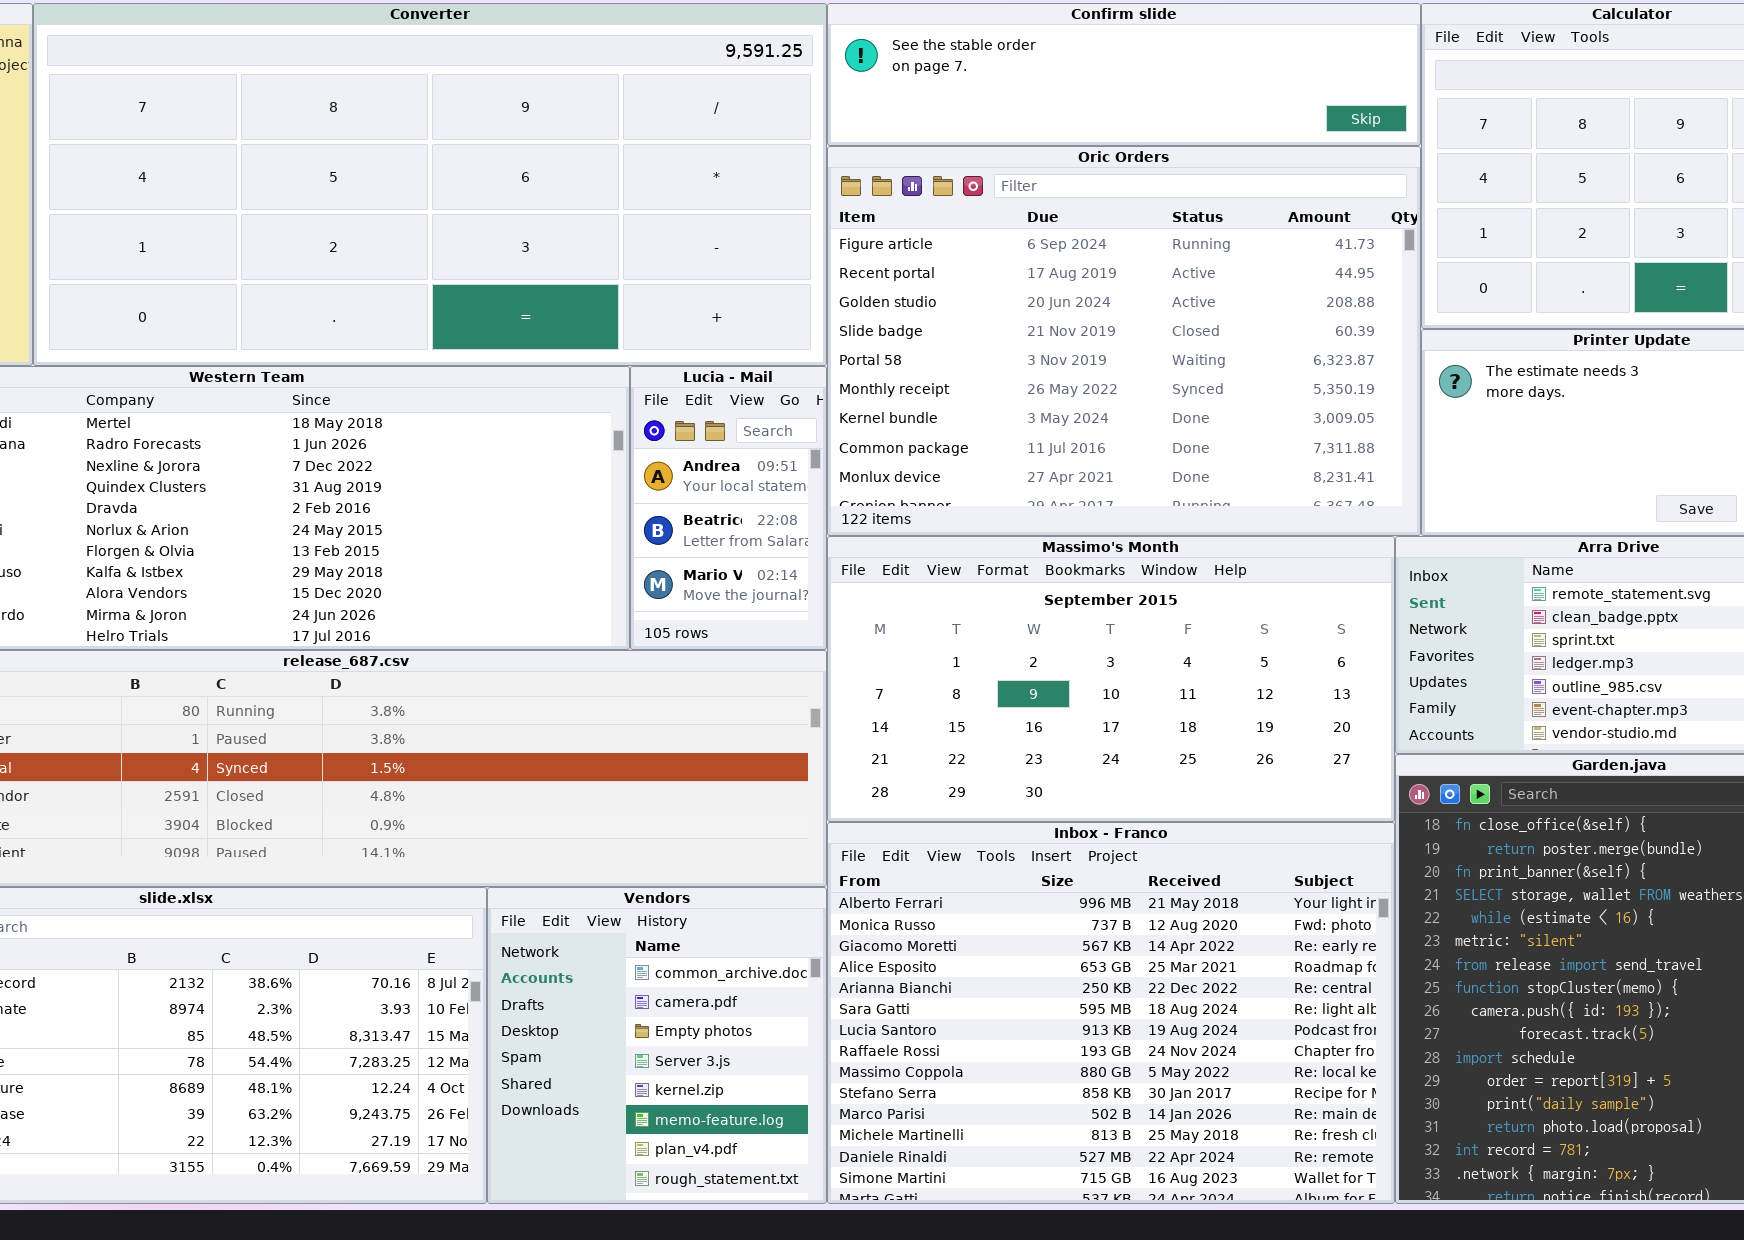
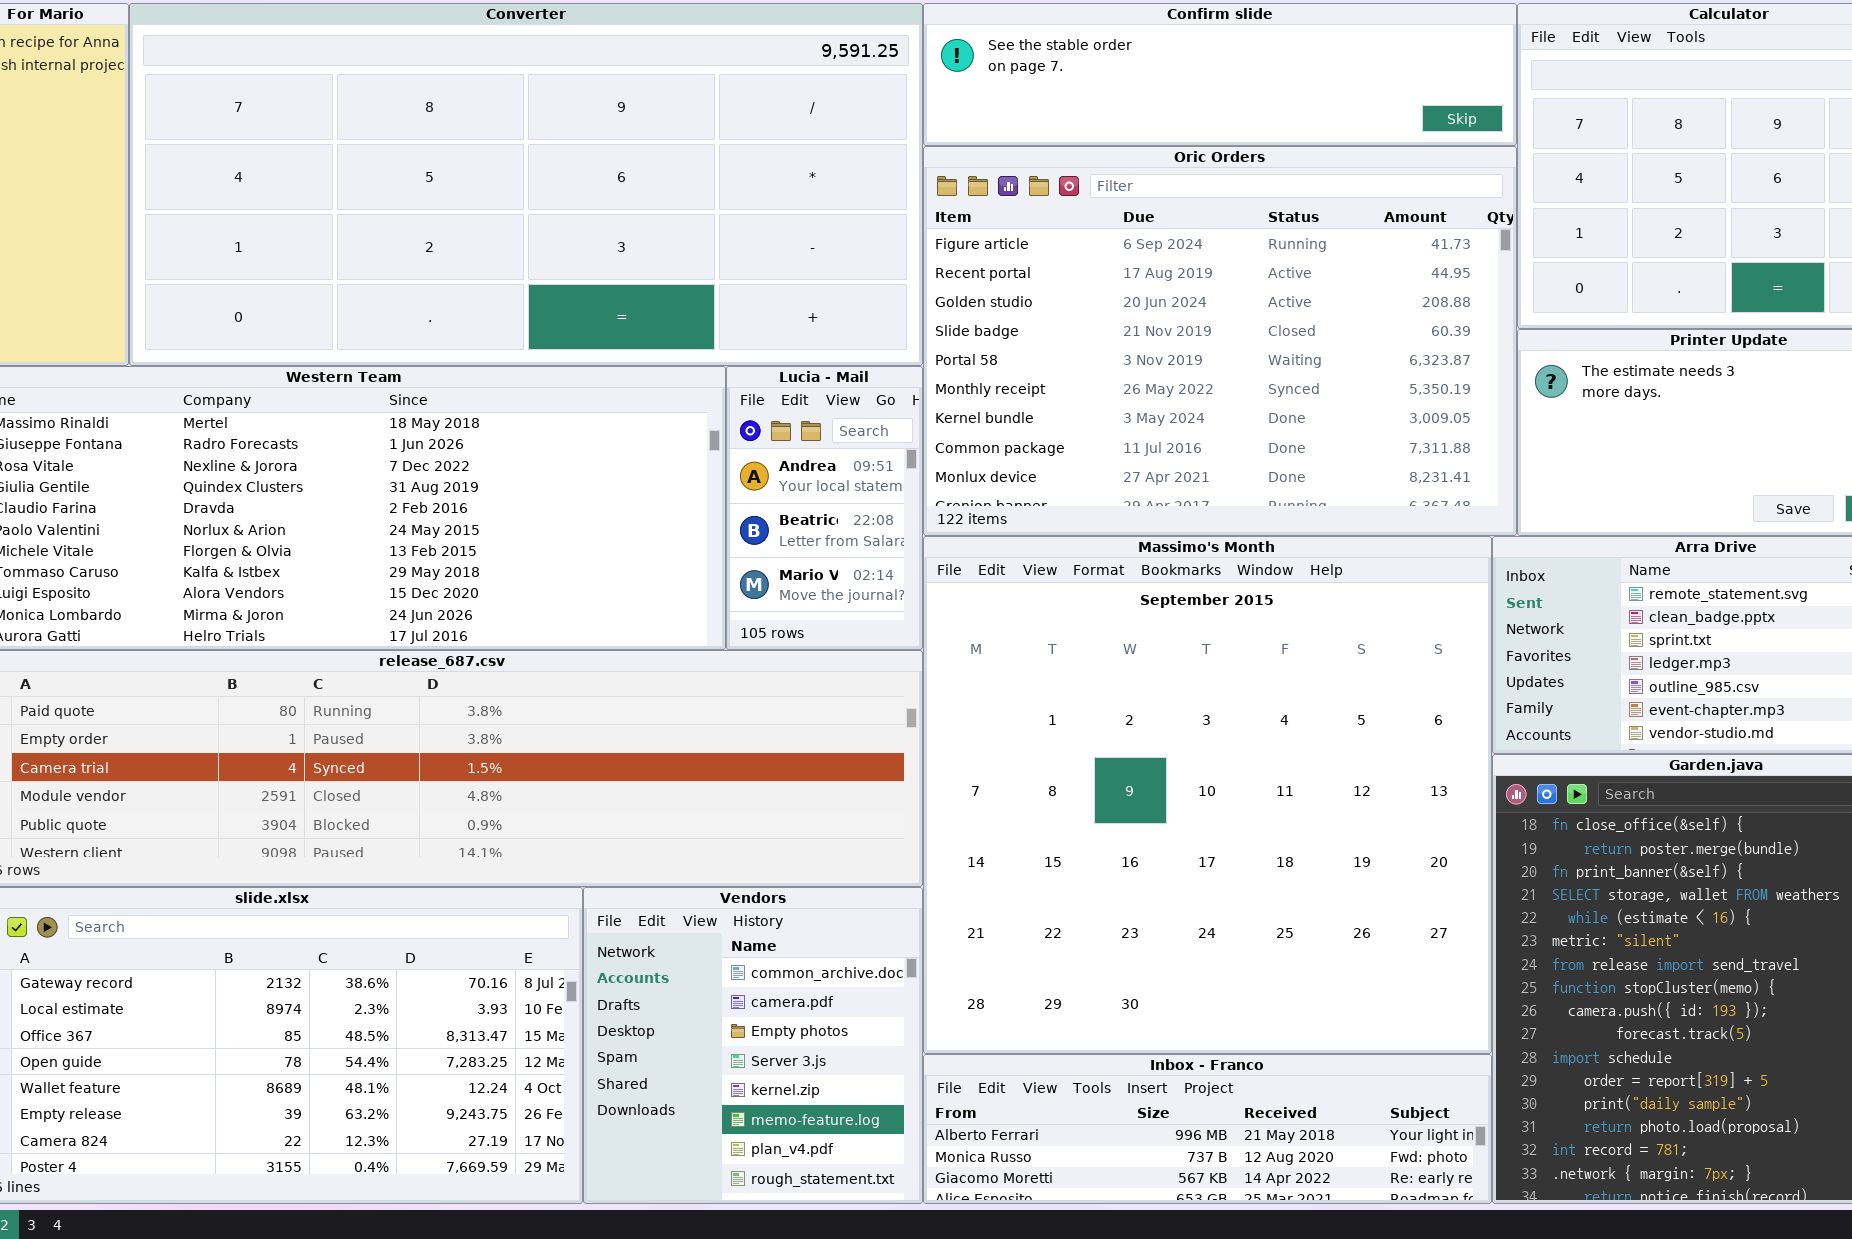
Massimo's Month: [827,536,1395,822] -> [923,536,1492,1054], resized
Inbox - Franco: [827,822,1395,1204] -> [923,1054,1492,1204], resized

